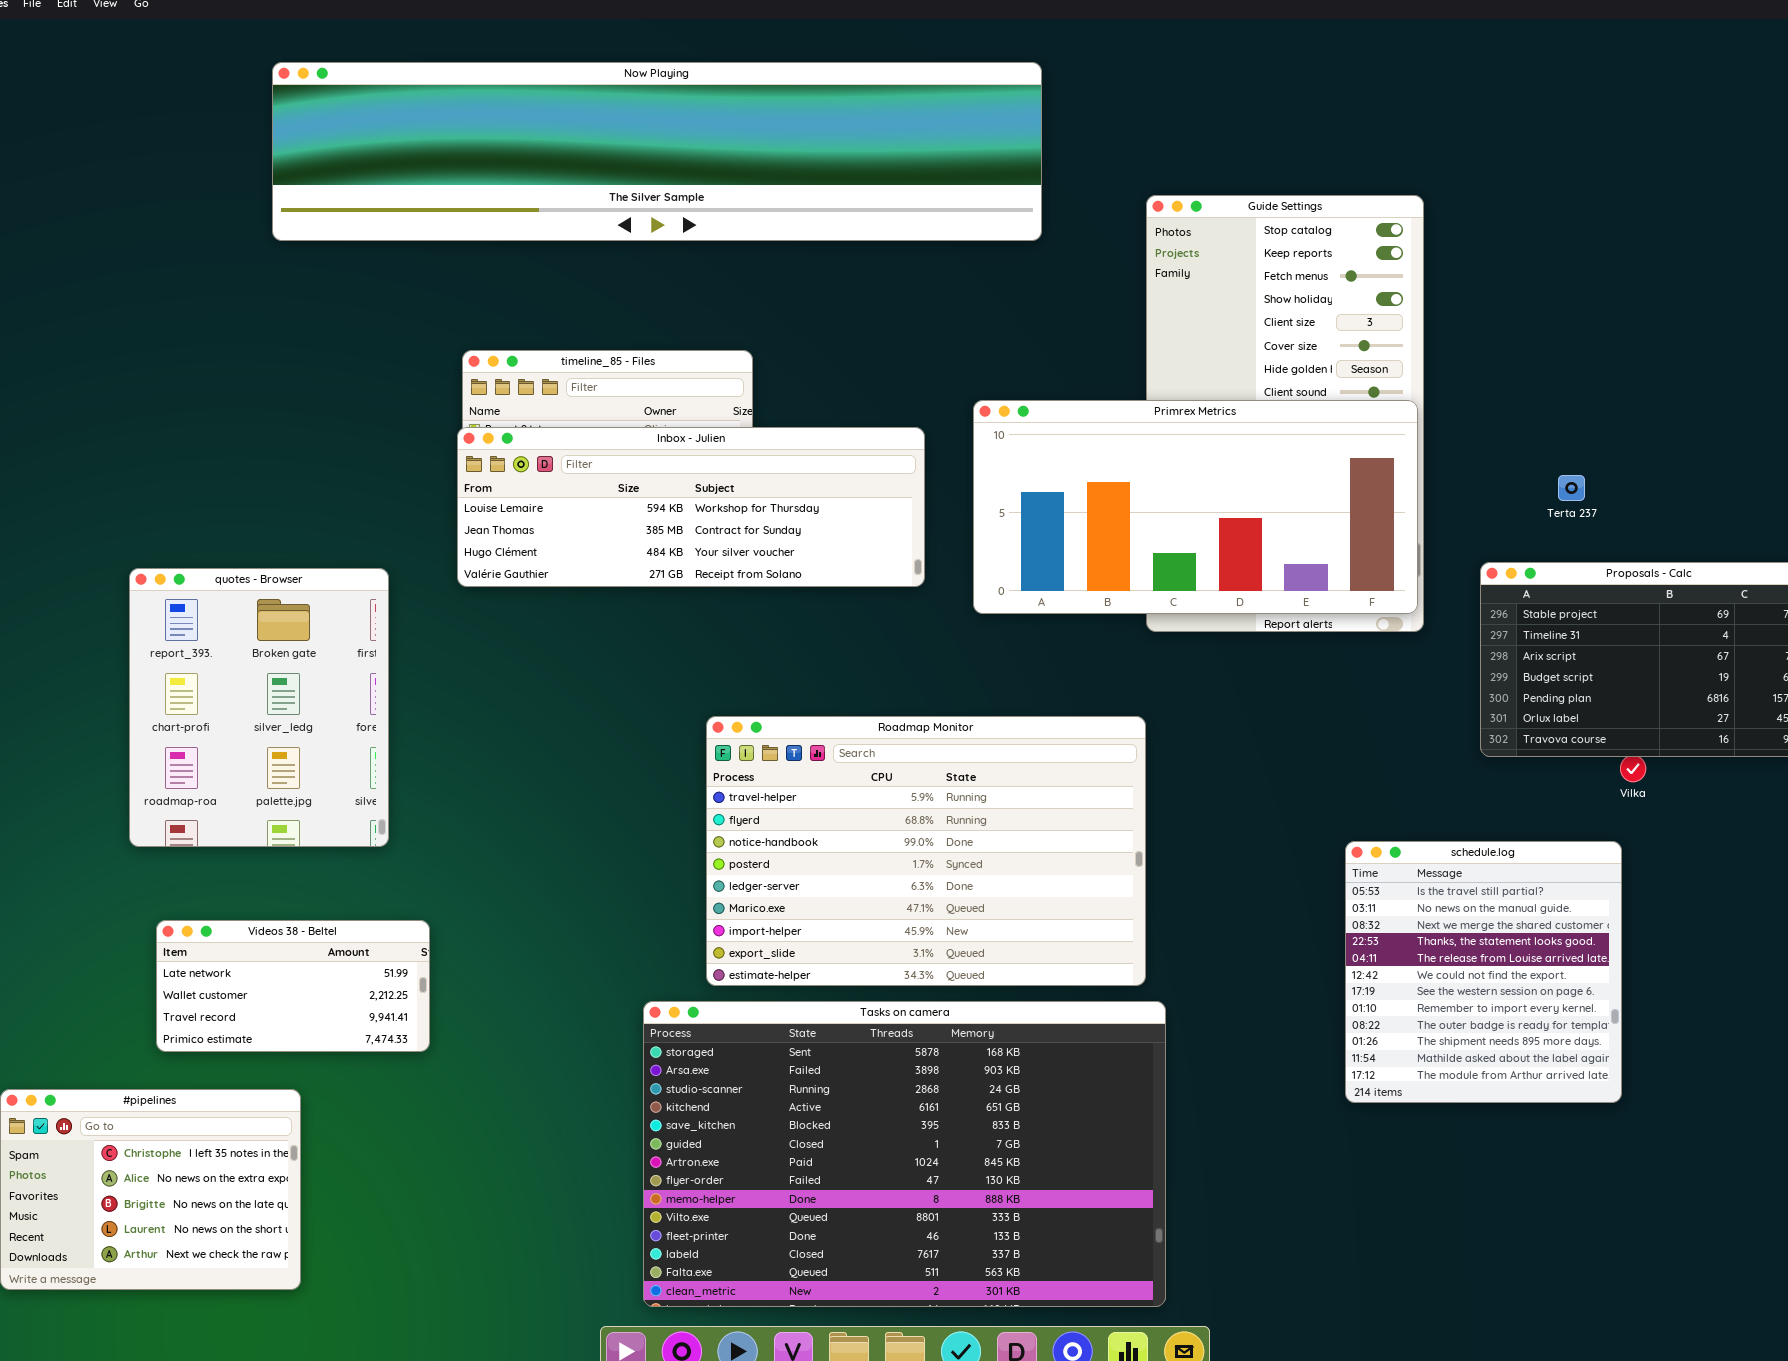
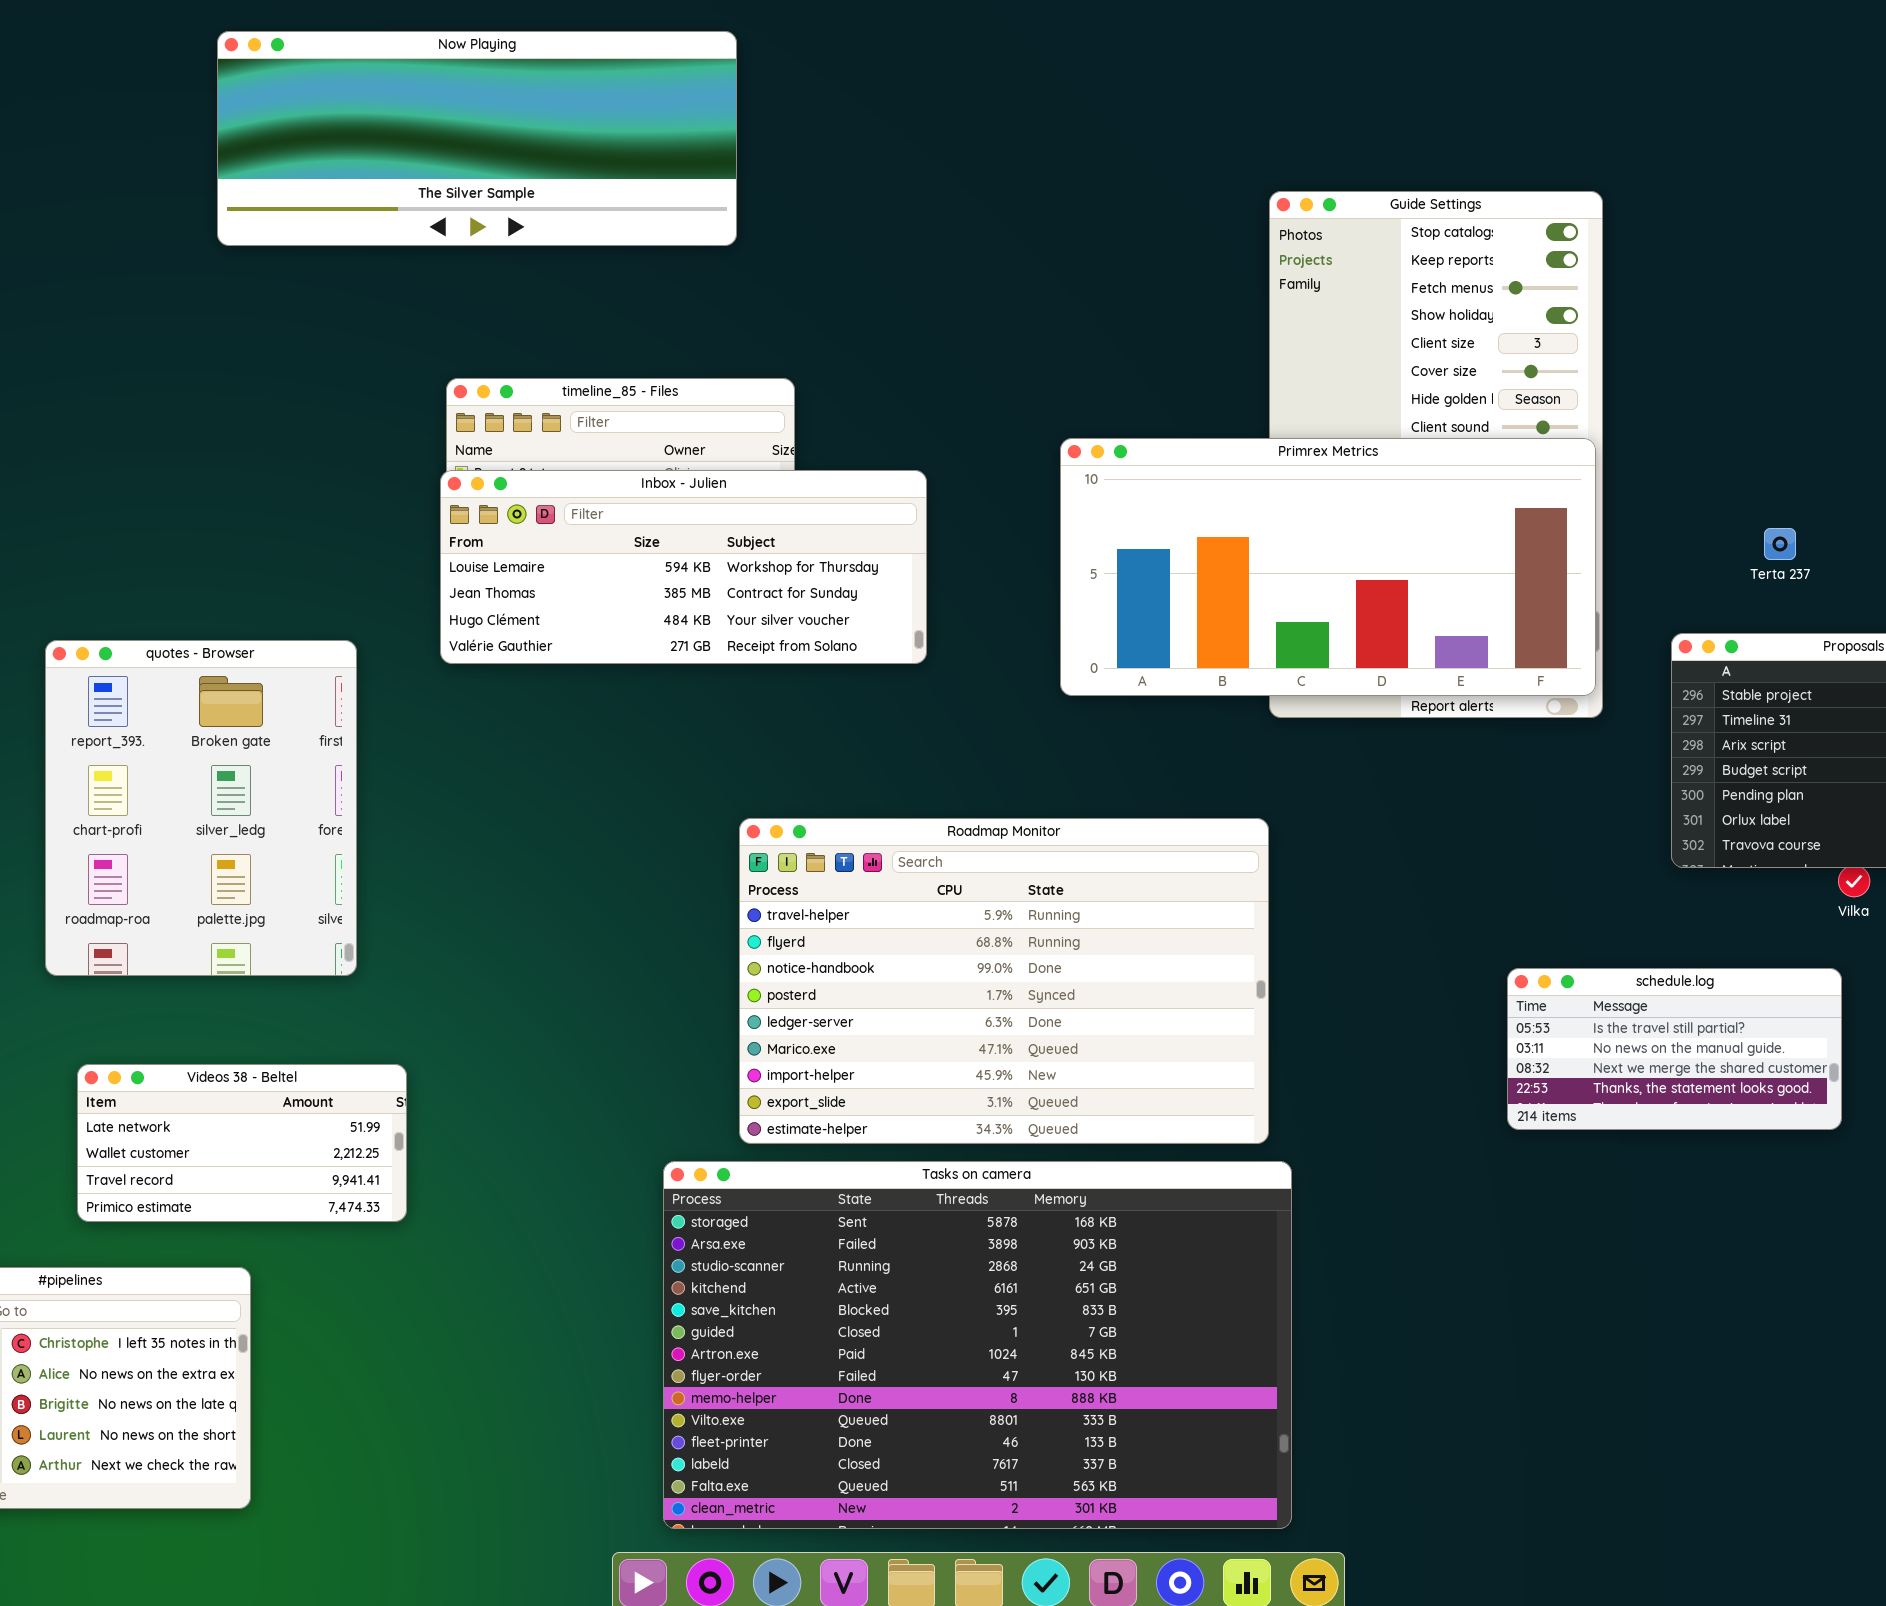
Now Playing: [272,62,1042,241] -> [217,31,737,246], resized
Inbox - Julien: [457,427,925,587] -> [440,470,927,664], resized
schedule.log: [1345,841,1622,1103] -> [1507,968,1842,1130], resized

